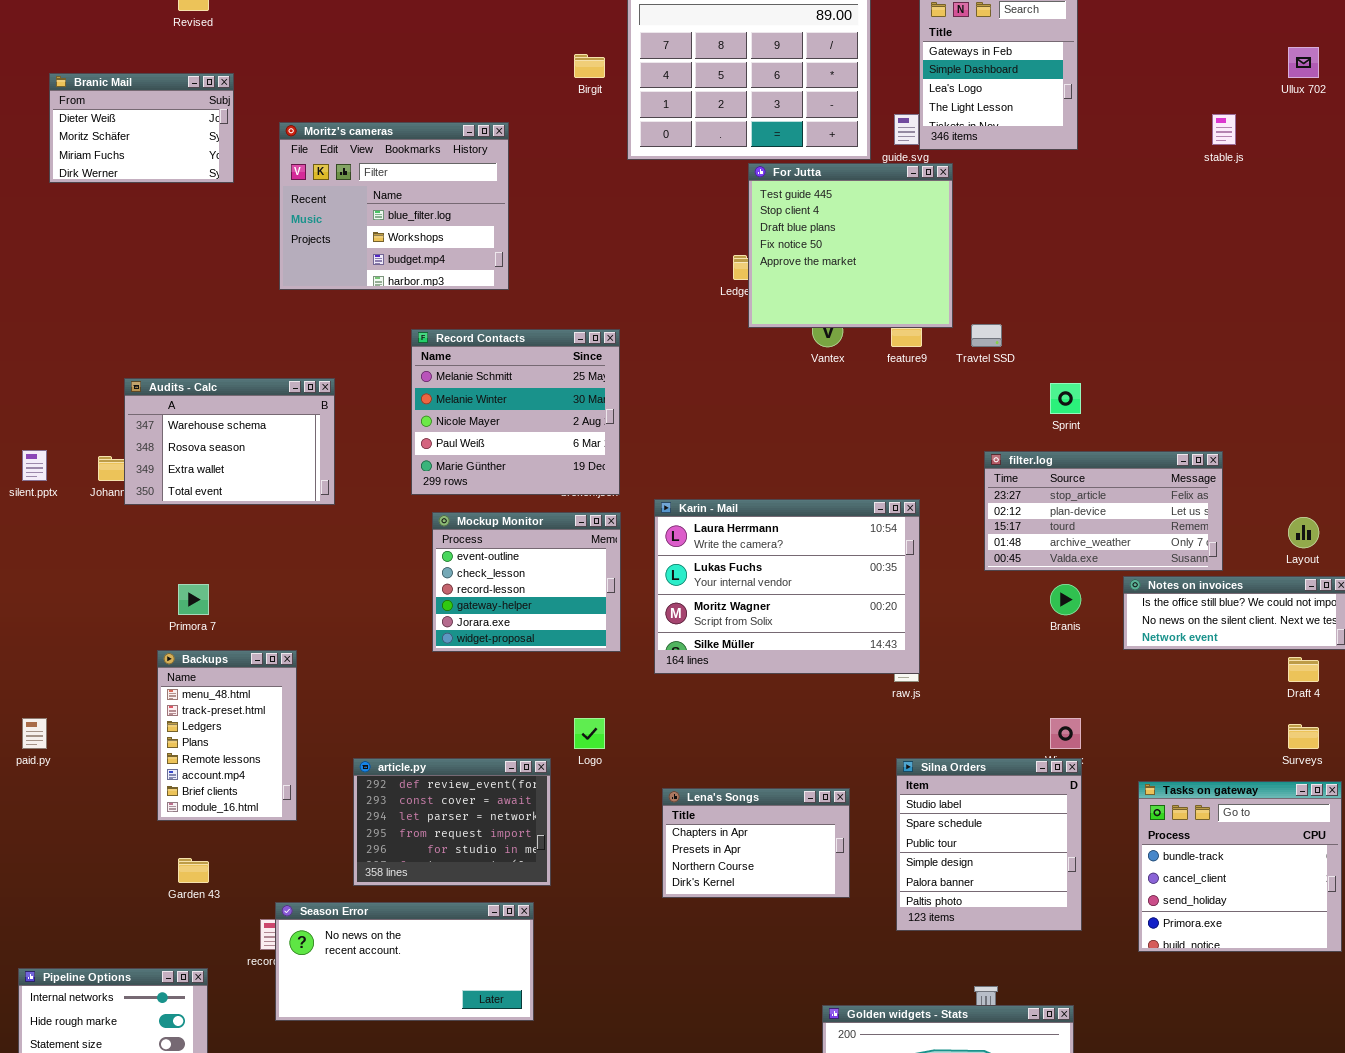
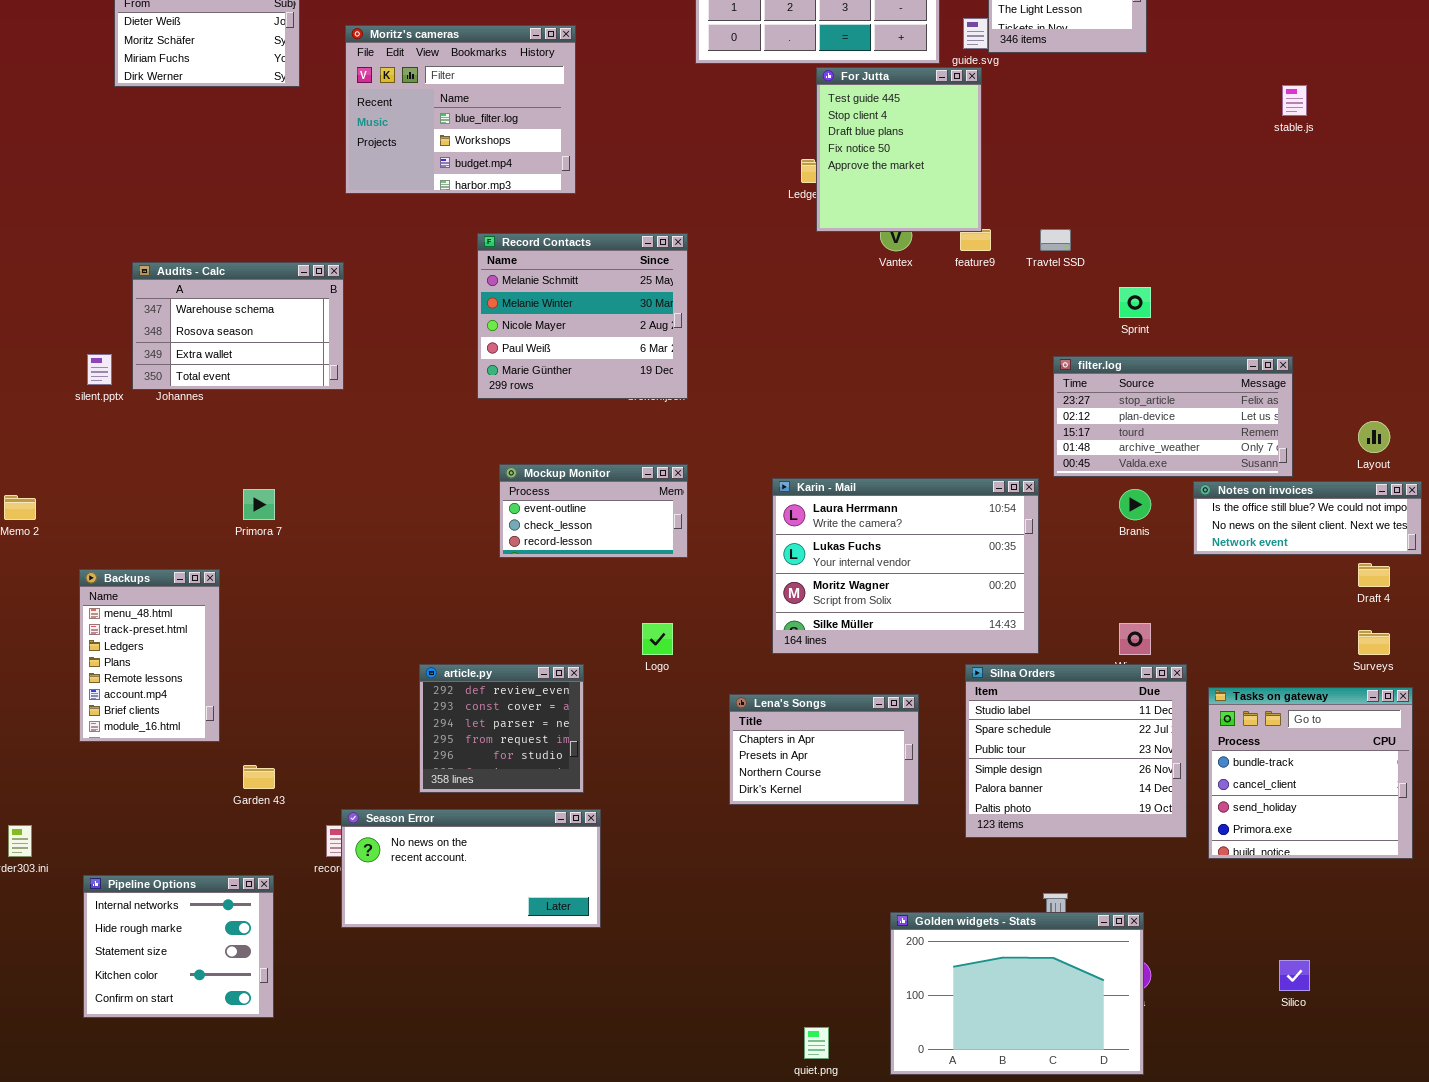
stable.js: [1212,114,1236,145] -> [1282,85,1307,116], moved
For Jutta: [748,163,953,328] -> [816,67,982,232], resized
Audits - Calc: [124,378,335,505] -> [132,262,344,390], moved
Karin - Mail: [654,499,920,674] -> [772,478,1039,654], moved
Mockup Monitor: [432,512,621,652] -> [499,464,688,558], resized
Backups: [157,650,297,821] -> [79,569,220,742], moved
article.py: [353,758,551,886] -> [419,664,584,793], resized
Silna Orders: [896,758,1082,931] -> [965,664,1187,838], resized

